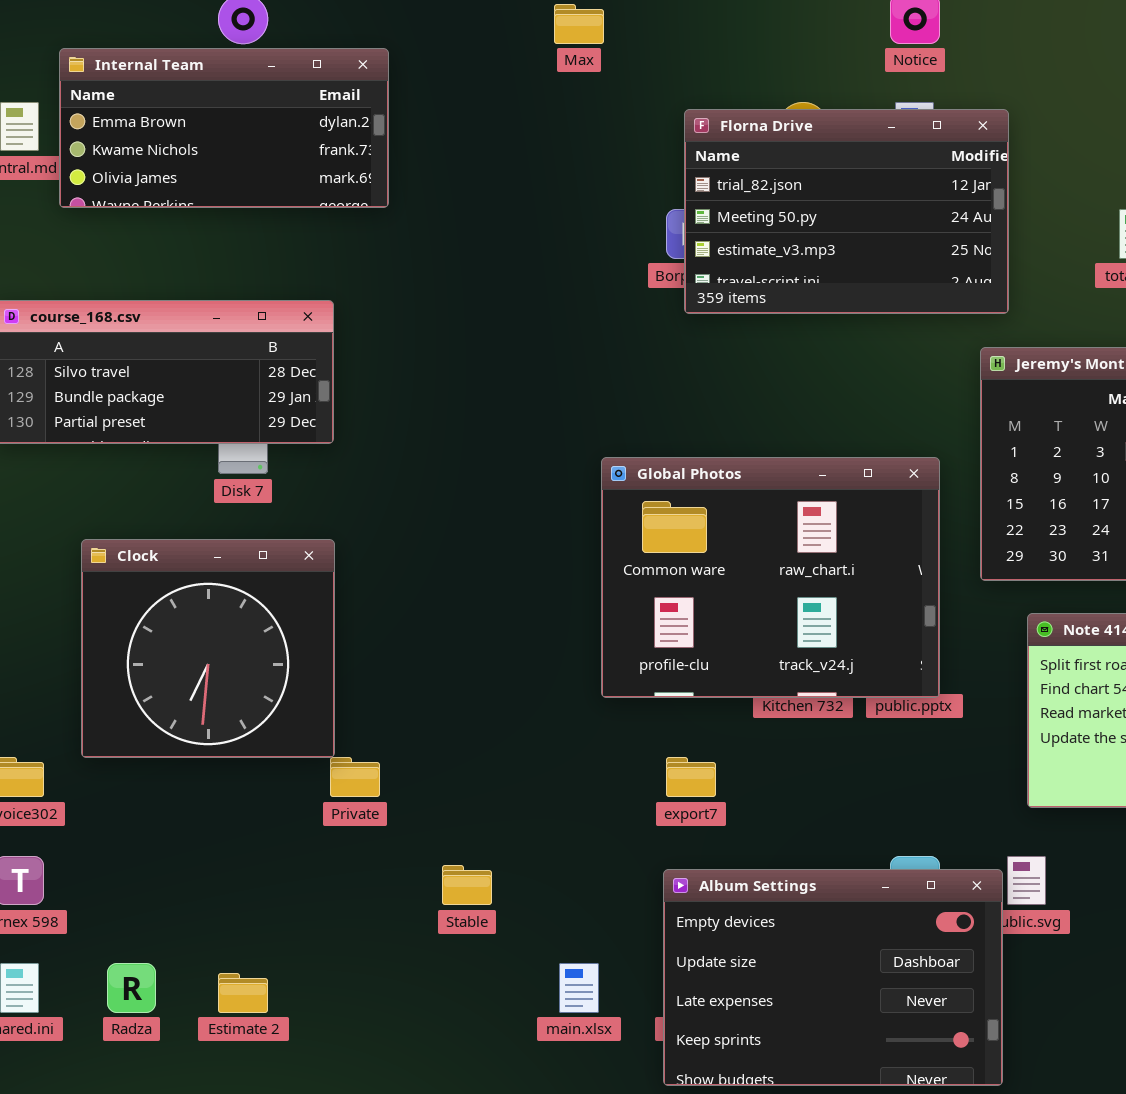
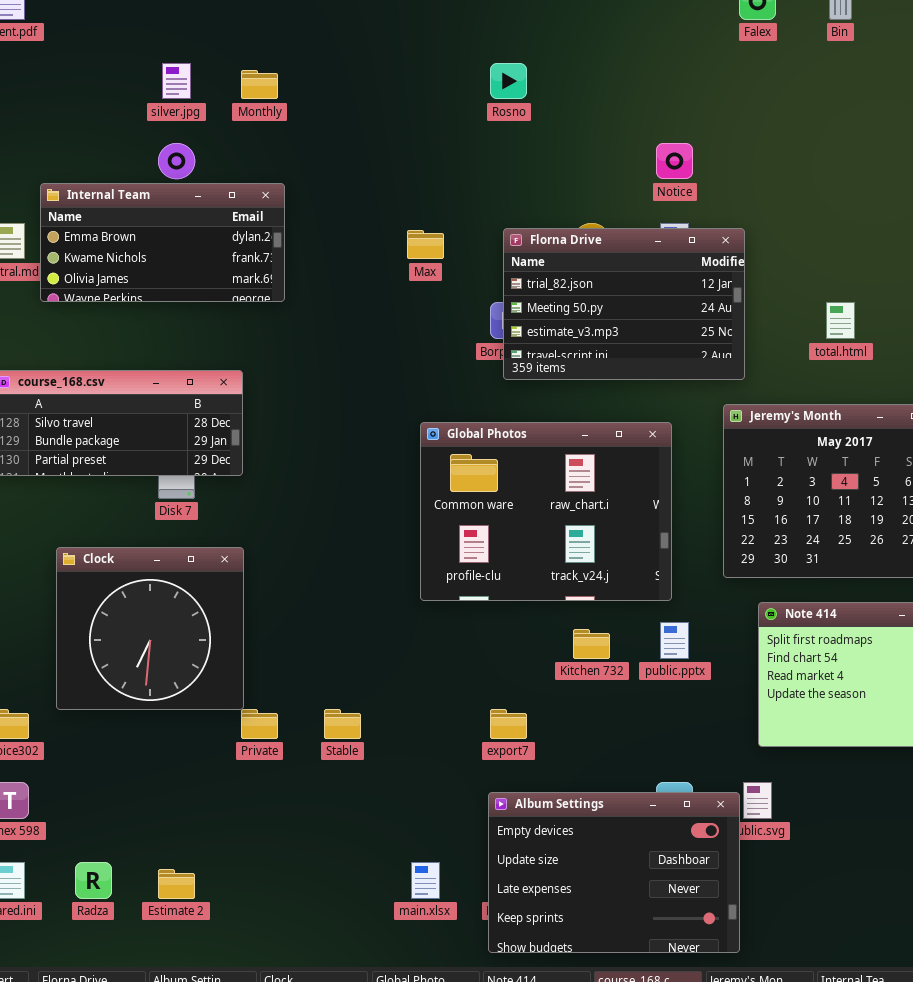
Max: [554,4,604,44] -> [407,230,444,259], moved
Global Photos: [601,457,940,698] -> [420,422,672,601], moved
Stable: [442,865,492,905] -> [324,709,361,739], moved

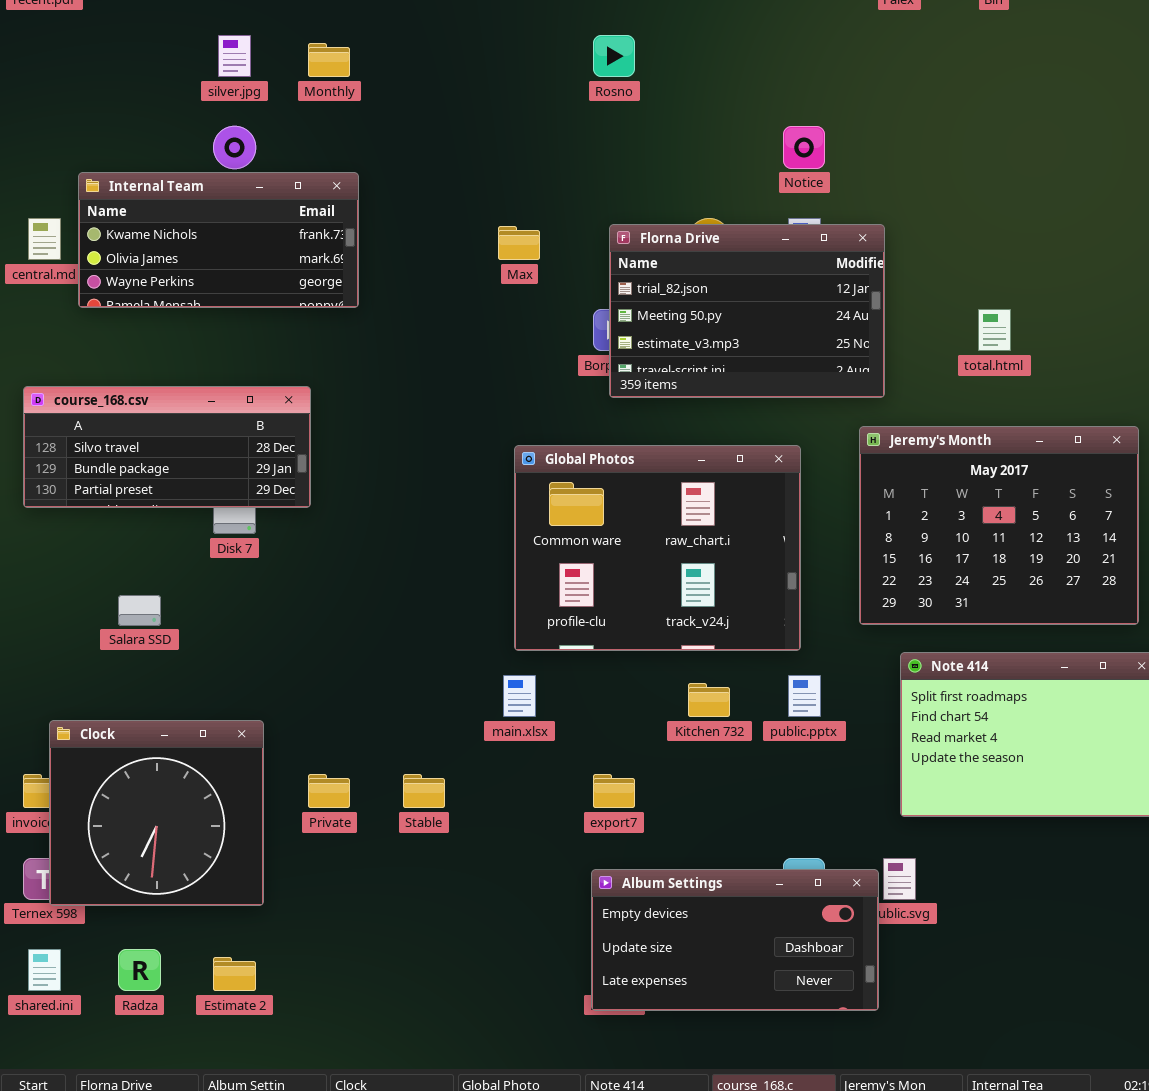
Internal Team: [40,183,285,302] -> [78,172,359,308], scrolled down 1 row
Clock: [56,547,244,710] -> [49,720,264,906], moved
Album Settings: [488,792,740,953] -> [591,869,879,1011], resized
main.xlsx: [411,862,440,899] -> [503,675,536,717], moved

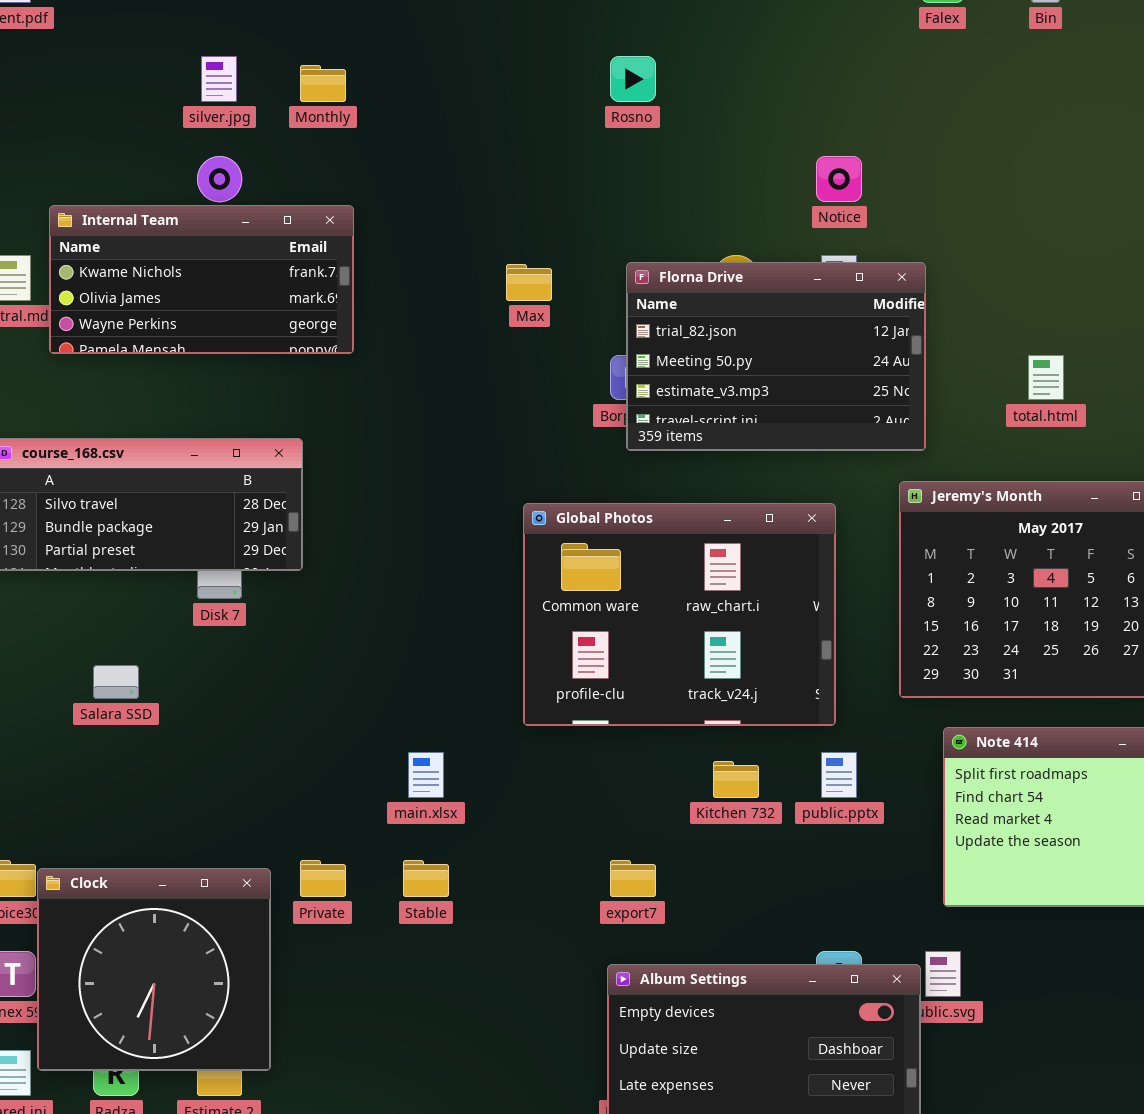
main.xlsx: [503,675,536,717] -> [408,752,444,798], moved
Clock: [49,720,264,906] -> [37,868,271,1071], moved

